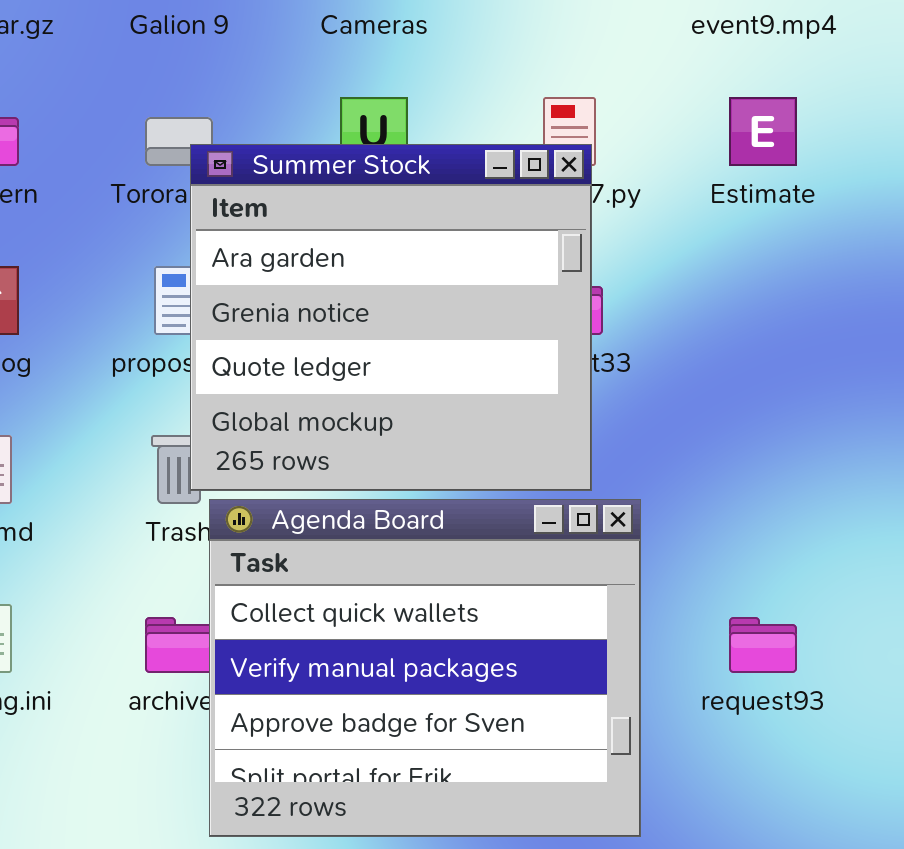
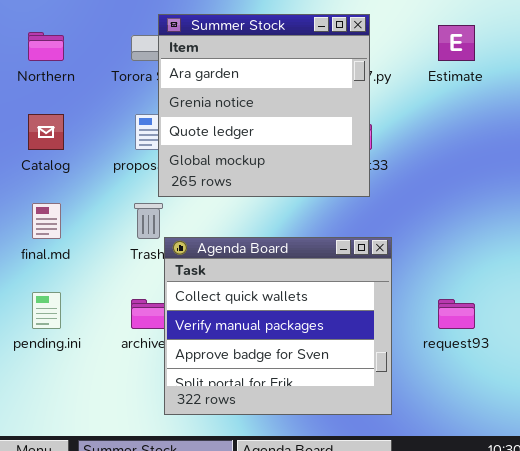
Summer Stock: [190,144,592,491] -> [158,14,370,197], moved

